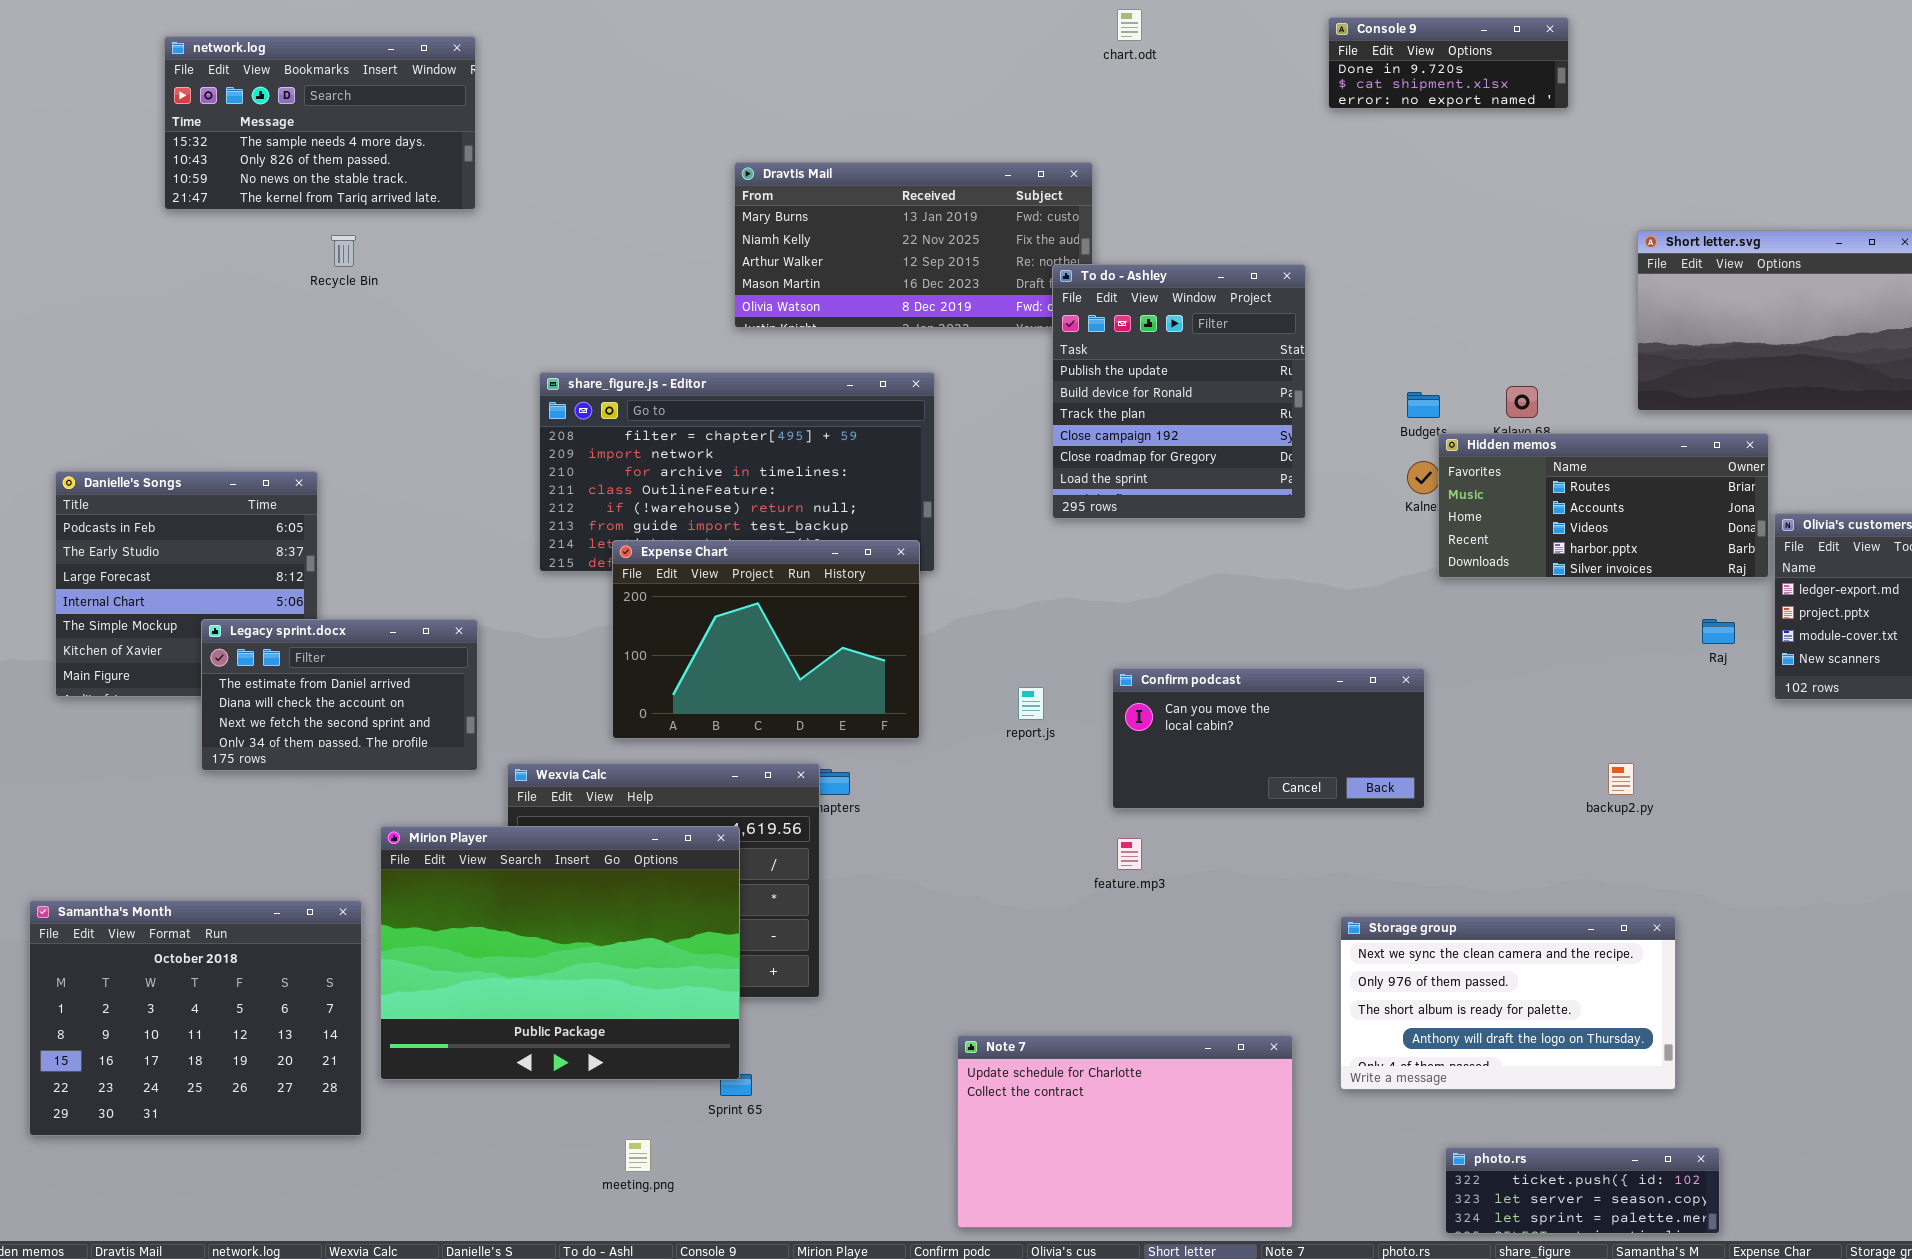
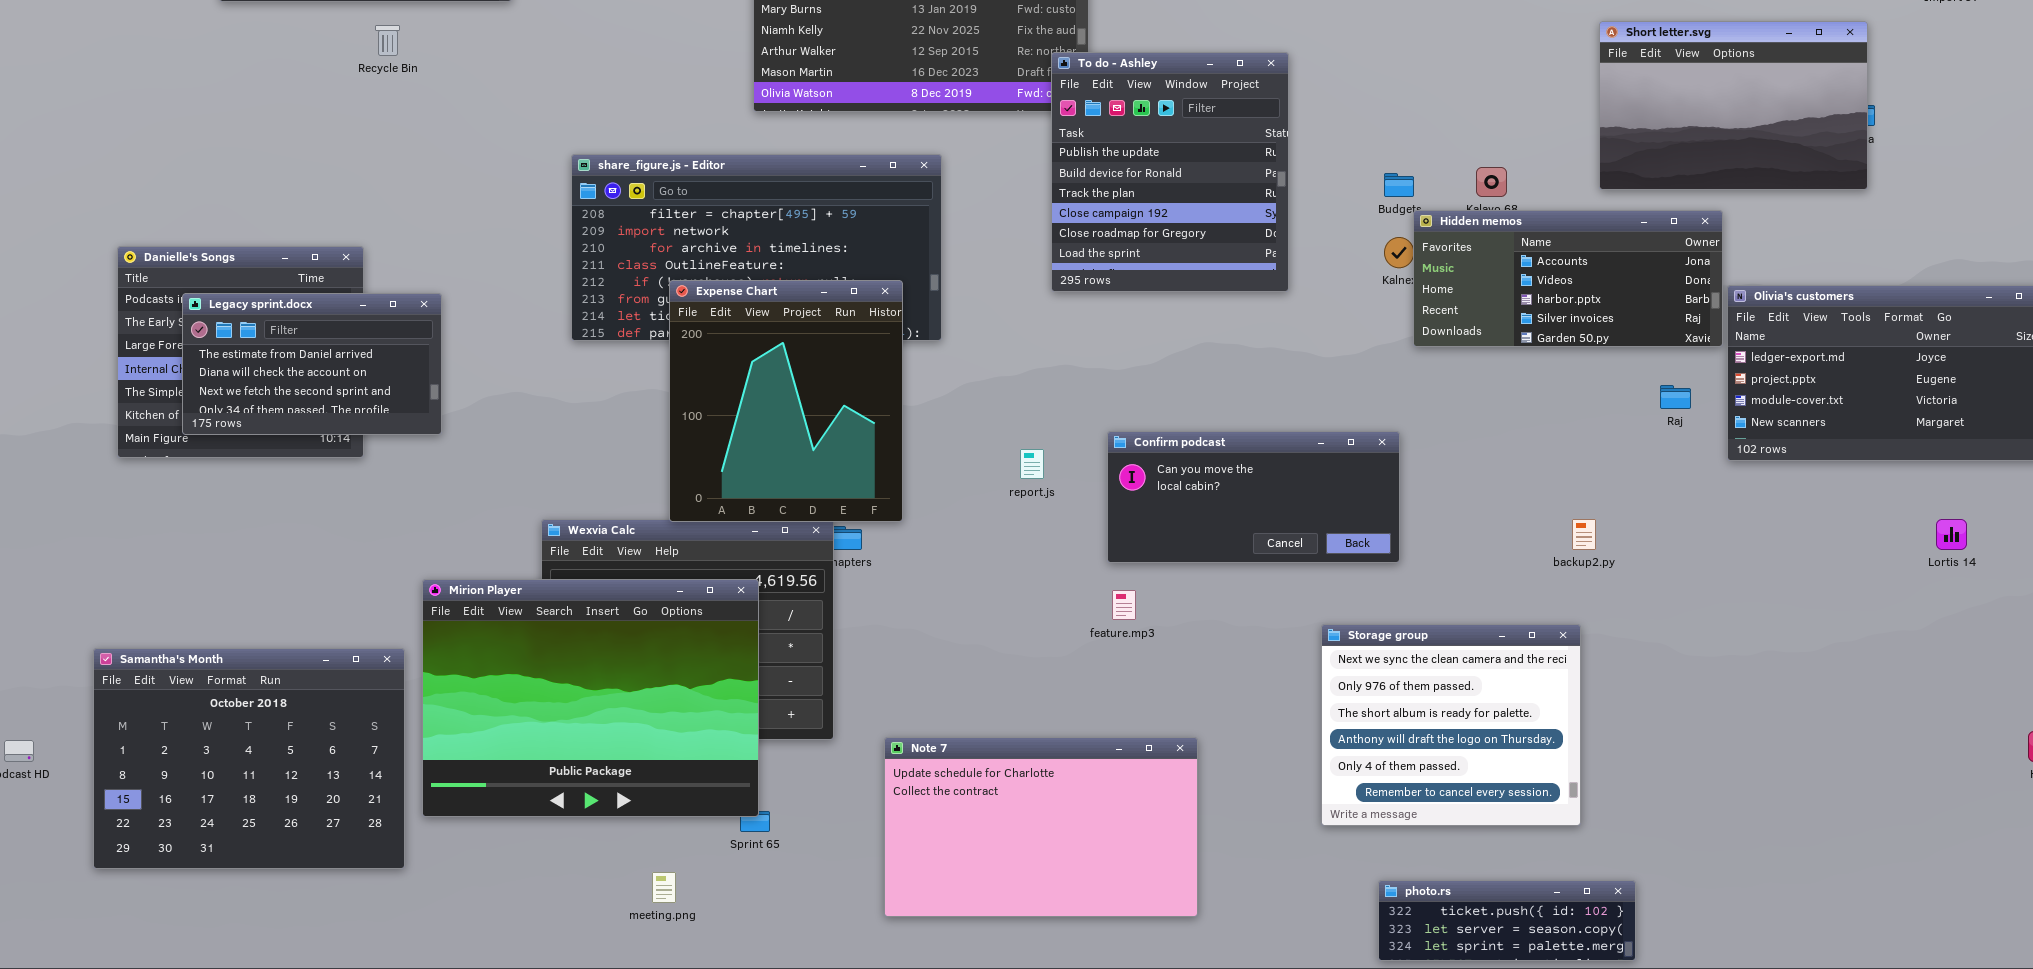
Hidden memos: [1438,433,1769,578] -> [1413,210,1723,347], scrolled down 1 row
Expense Chart: [612,540,920,739] -> [669,280,903,522], moved, resized
Legacy sprint.docx: [201,619,478,771] -> [182,293,442,435], moved
Storage group: [1340,916,1676,1090] -> [1321,624,1581,826], resized
Note 7: [957,1035,1293,1228] -> [884,737,1198,917], moved
photo.rs: [1445,1147,1720,1234] -> [1378,880,1636,961], moved

